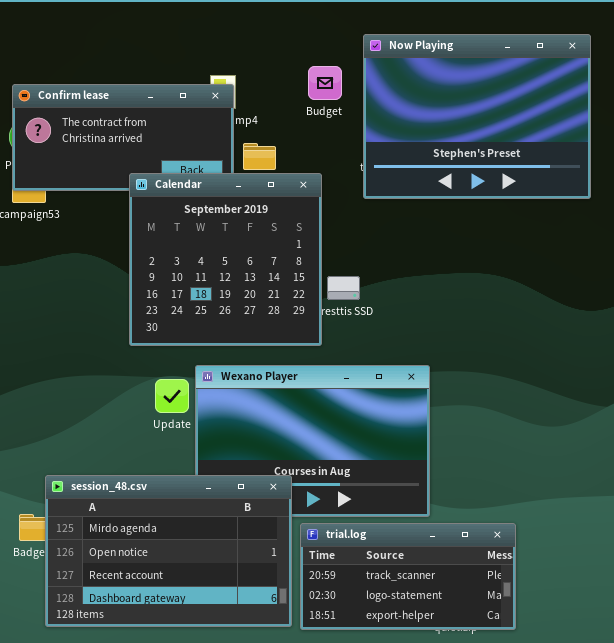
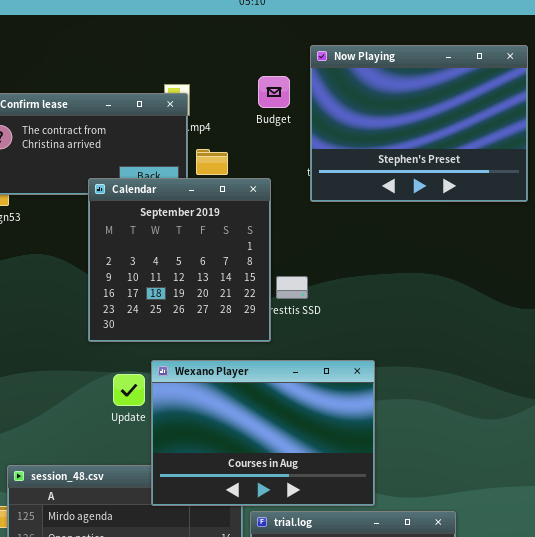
Wexano Player: [195,365,430,517] -> [151,360,375,506], raised

